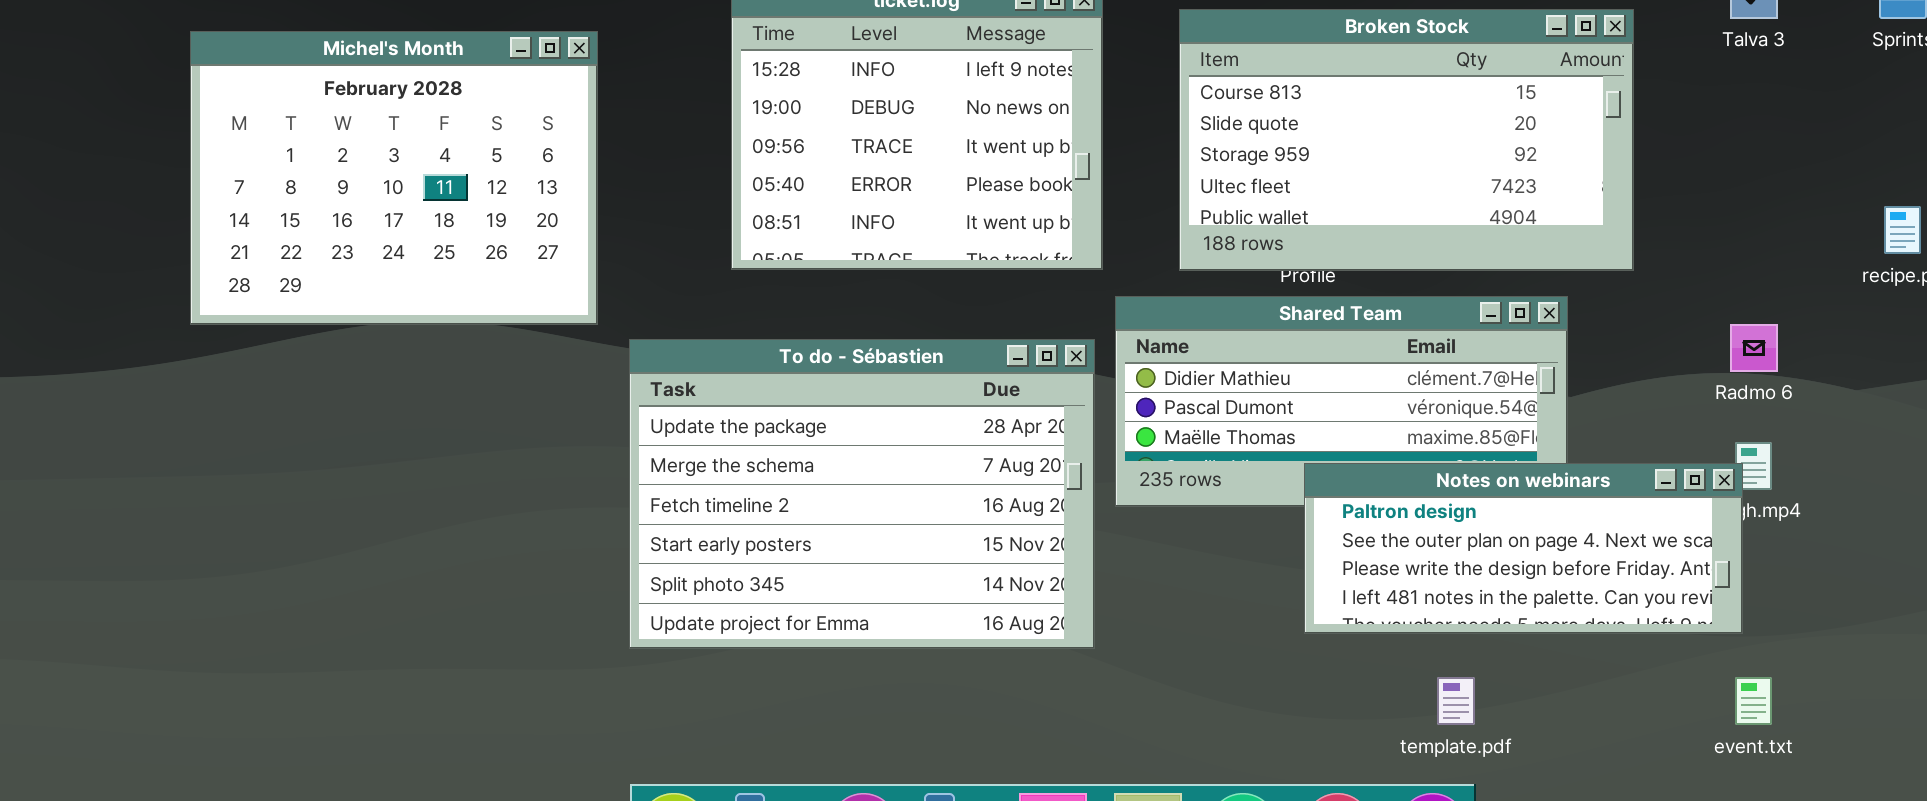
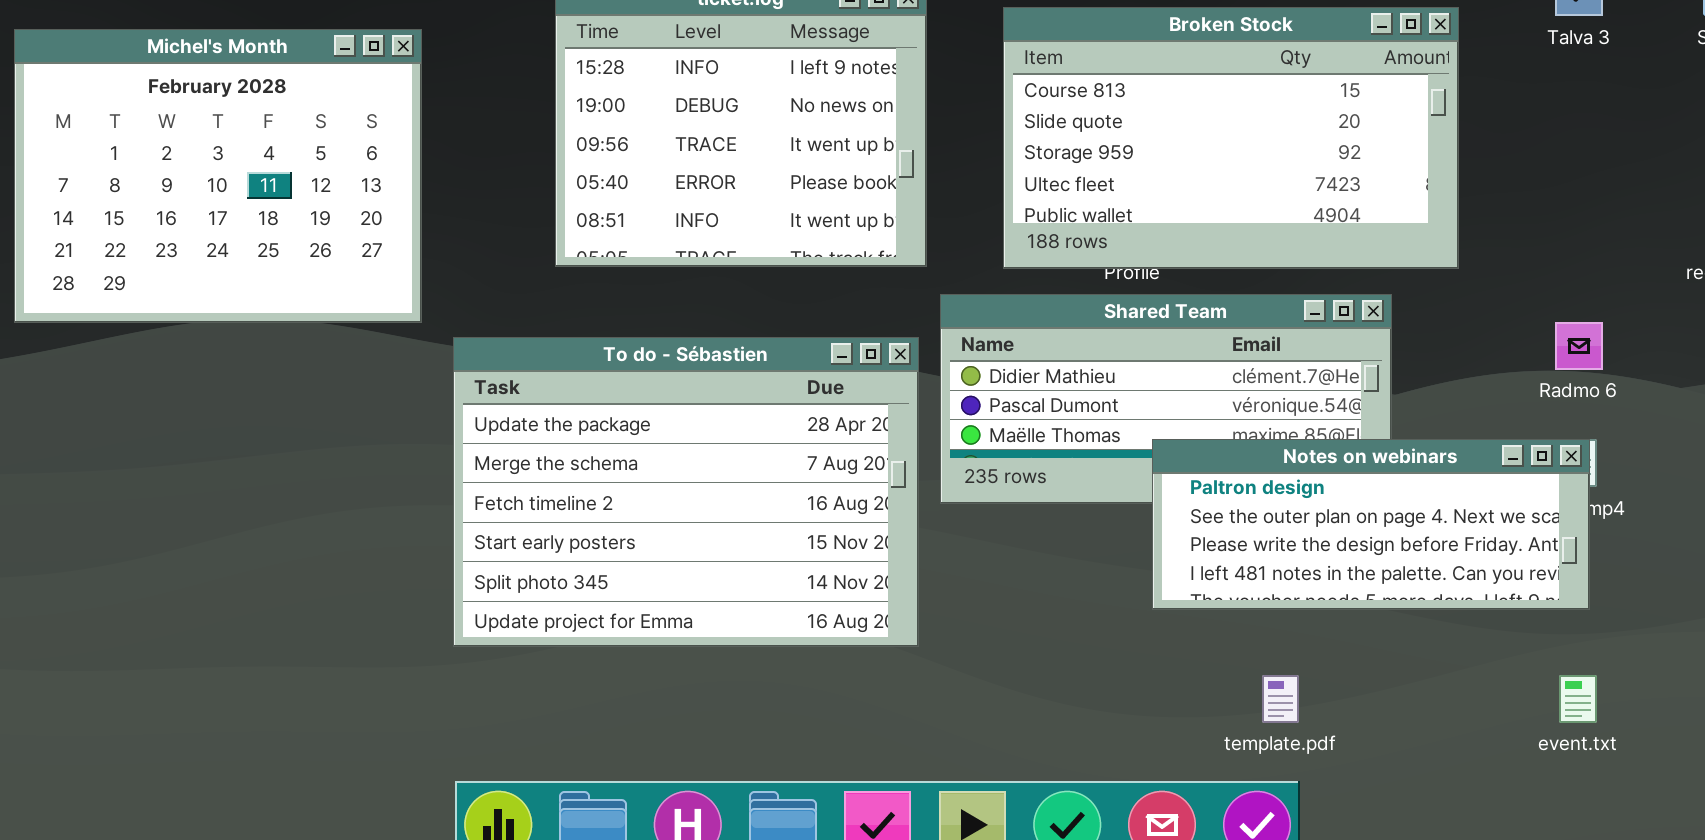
Notes on webinars: [1304,463,1743,634] -> [1152,439,1590,610], moved

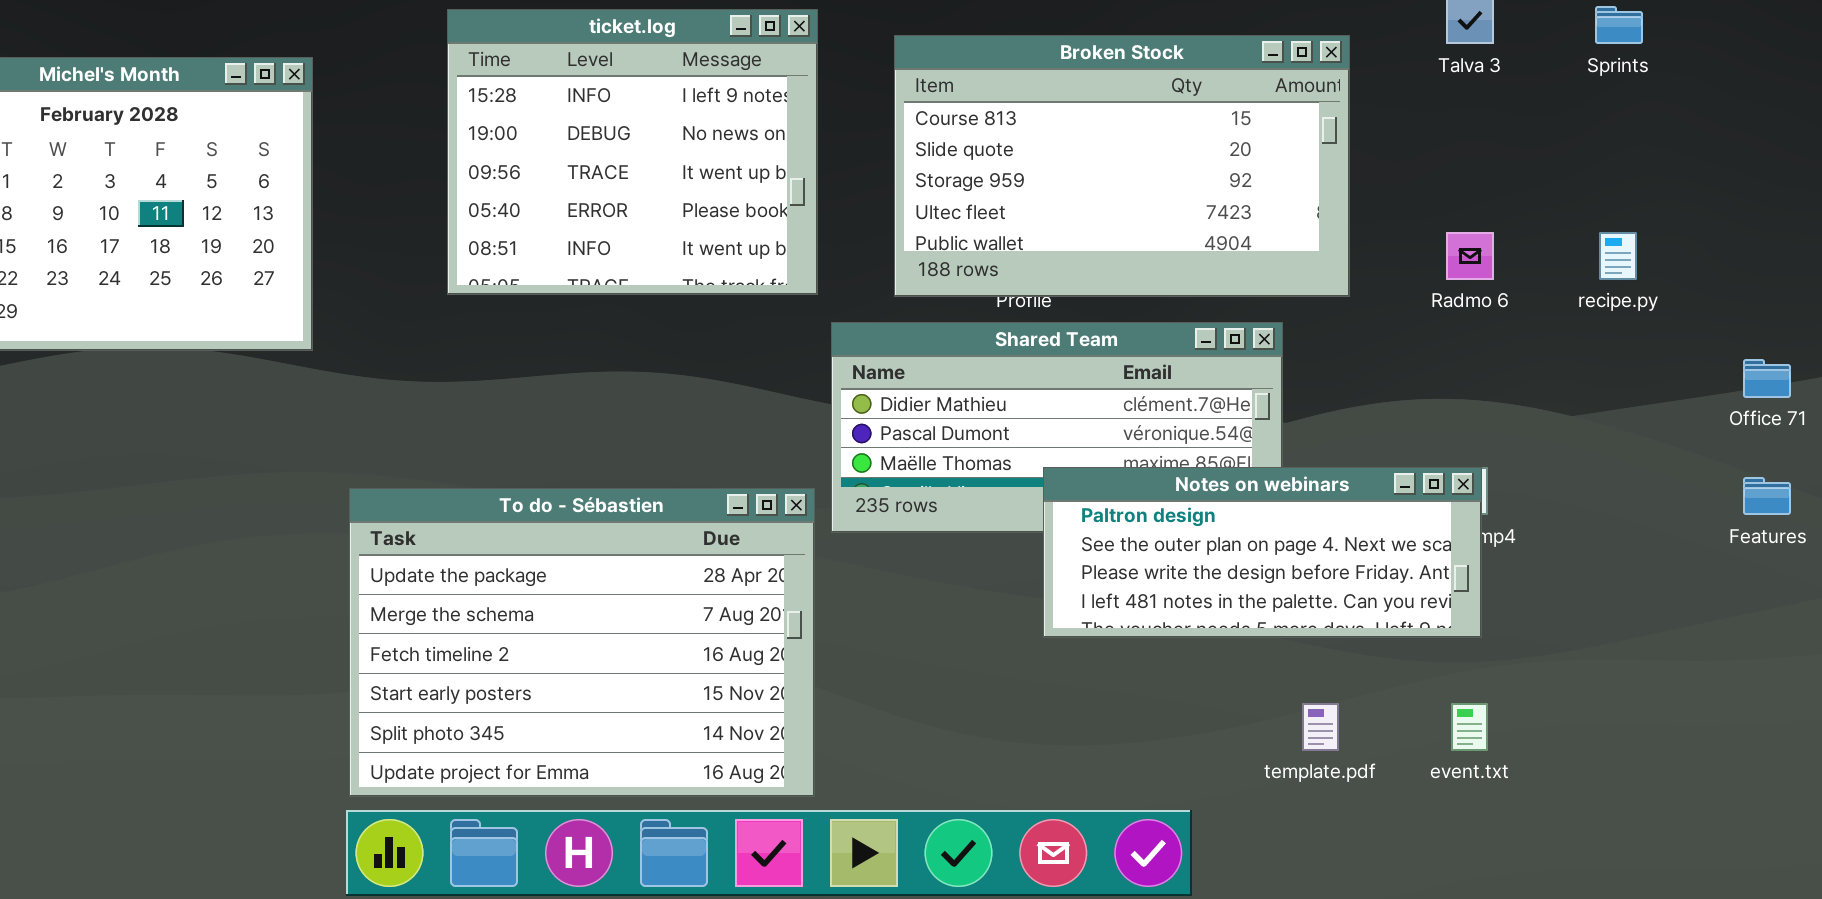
Radmo 6: [1555,322,1603,370] -> [1446,232,1494,280], moved
To do - Sébastien: [453,337,919,647] -> [349,488,815,797], moved
template.pdf: [1262,675,1299,723] -> [1302,703,1339,751], moved

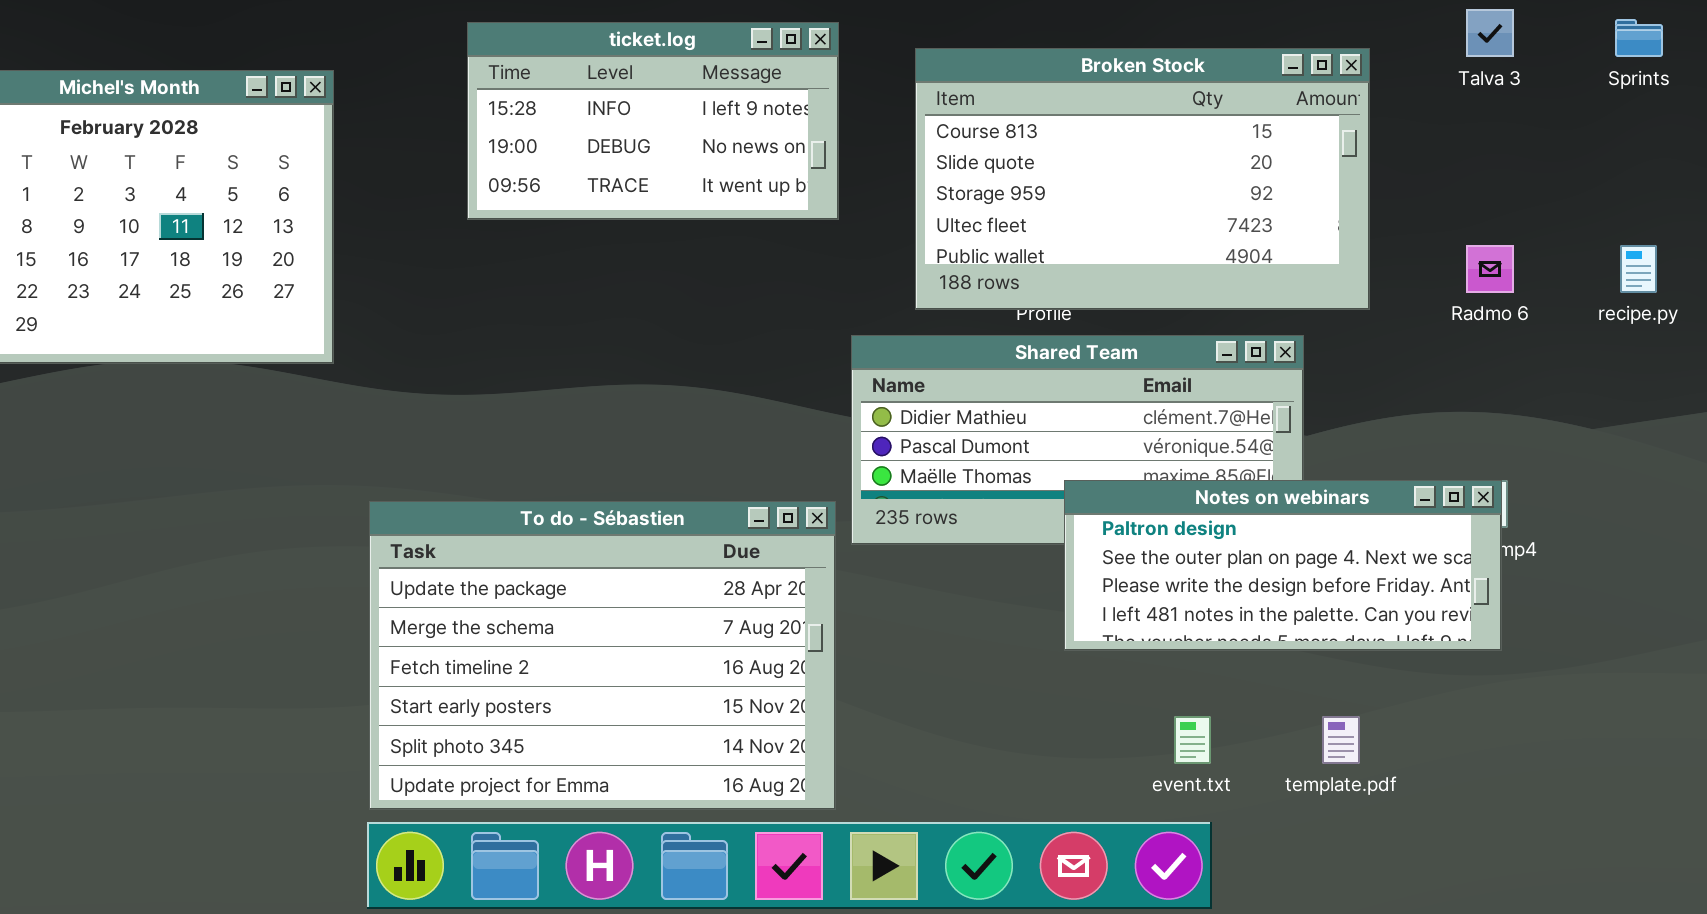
ticket.log: [447,9,818,295] -> [467,22,839,220], resized
event.txt: [1451,703,1488,751] -> [1174,716,1211,764], moved

